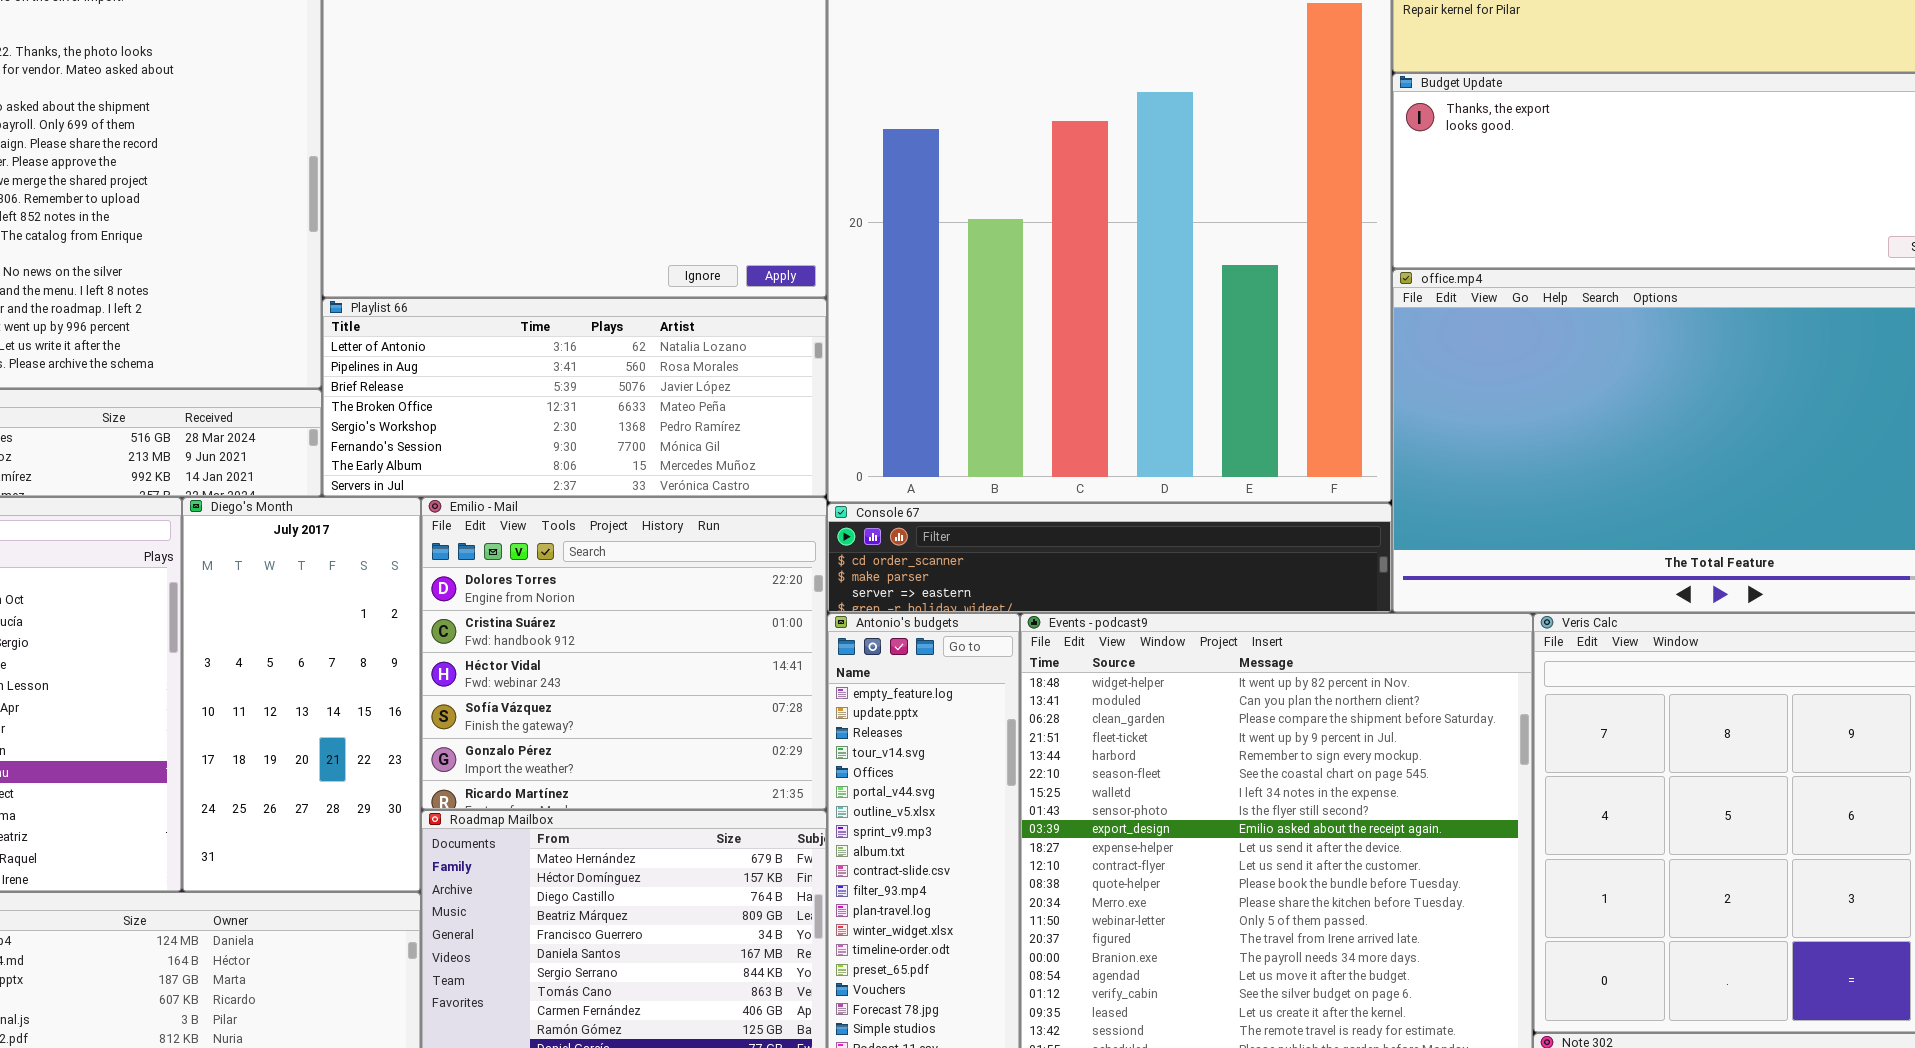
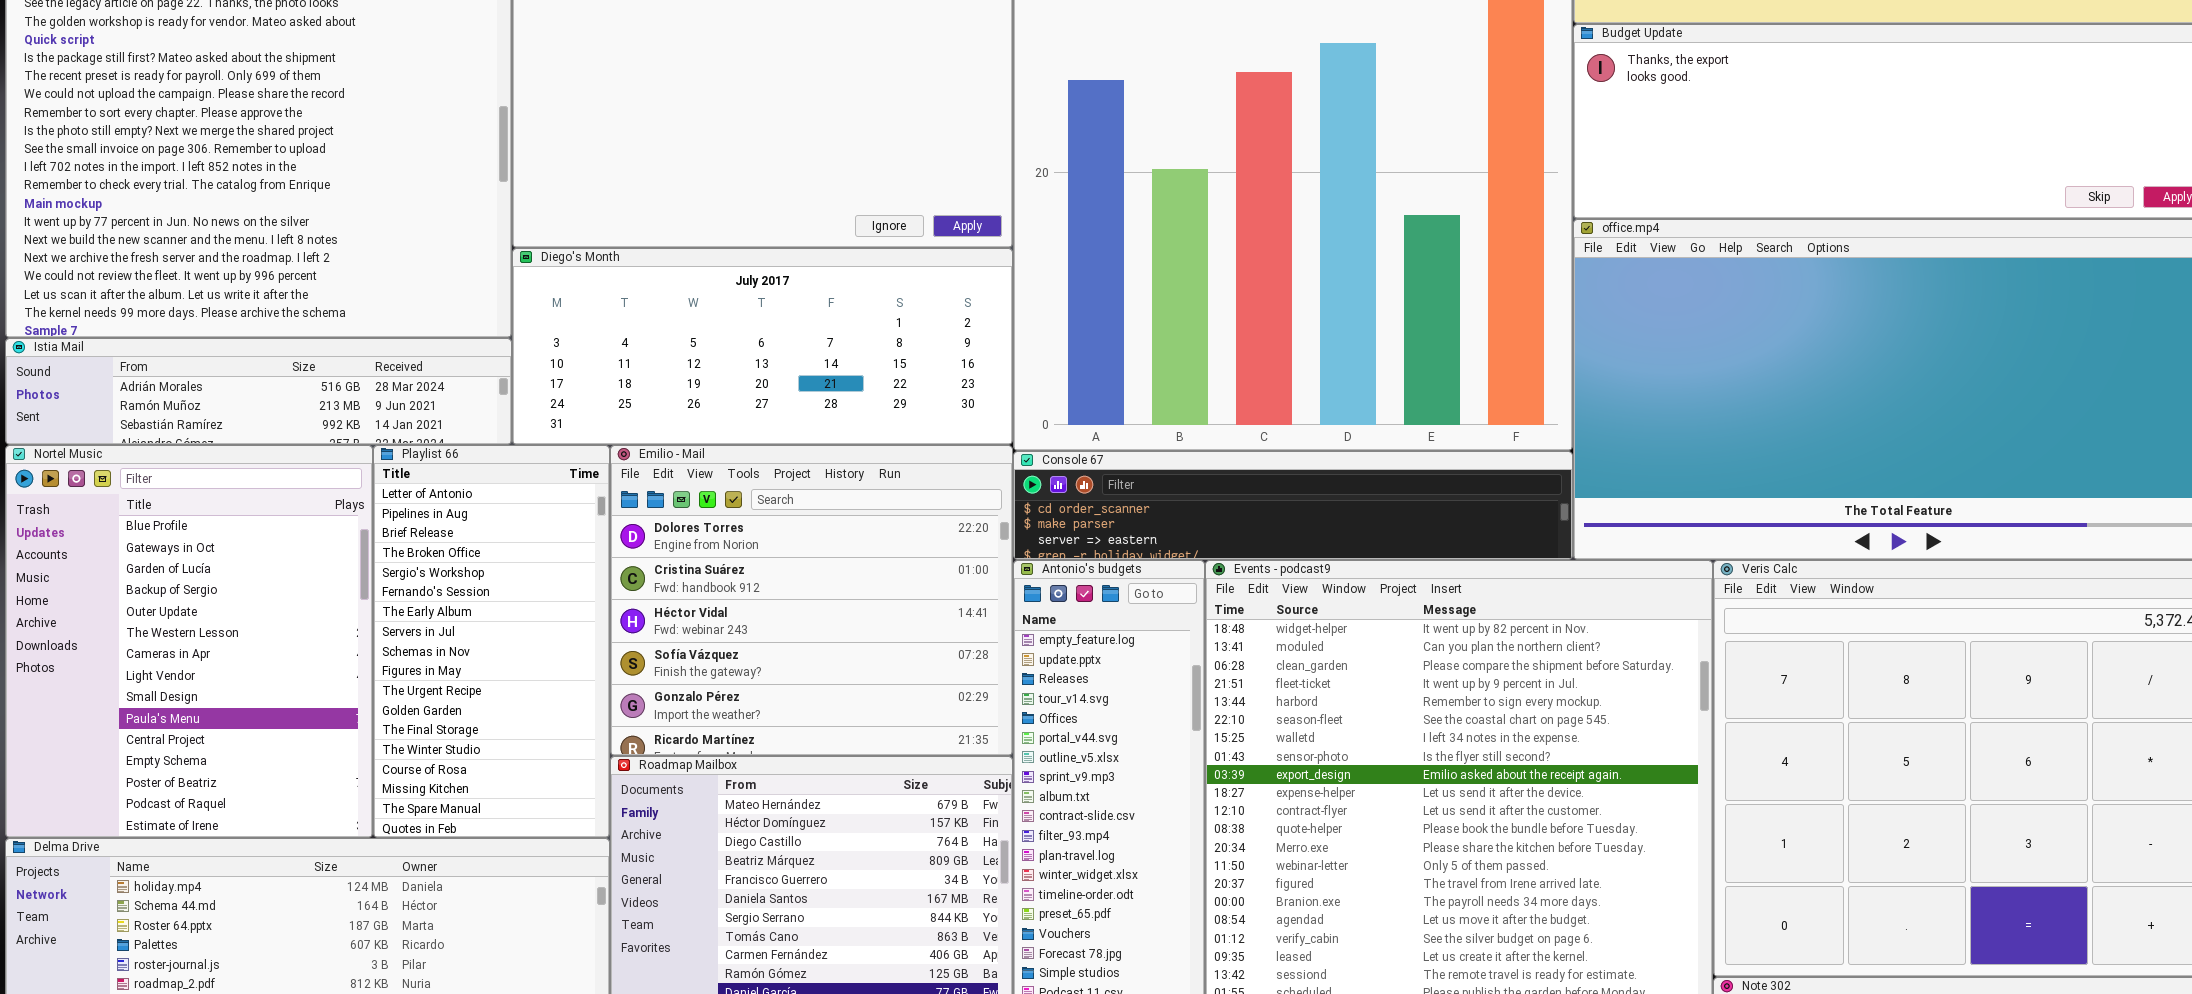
Playlist 66: [322,298,827,497] -> [373,445,610,838], moved, resized
Diego's Month: [182,497,421,892] -> [512,248,1013,445], moved, resized

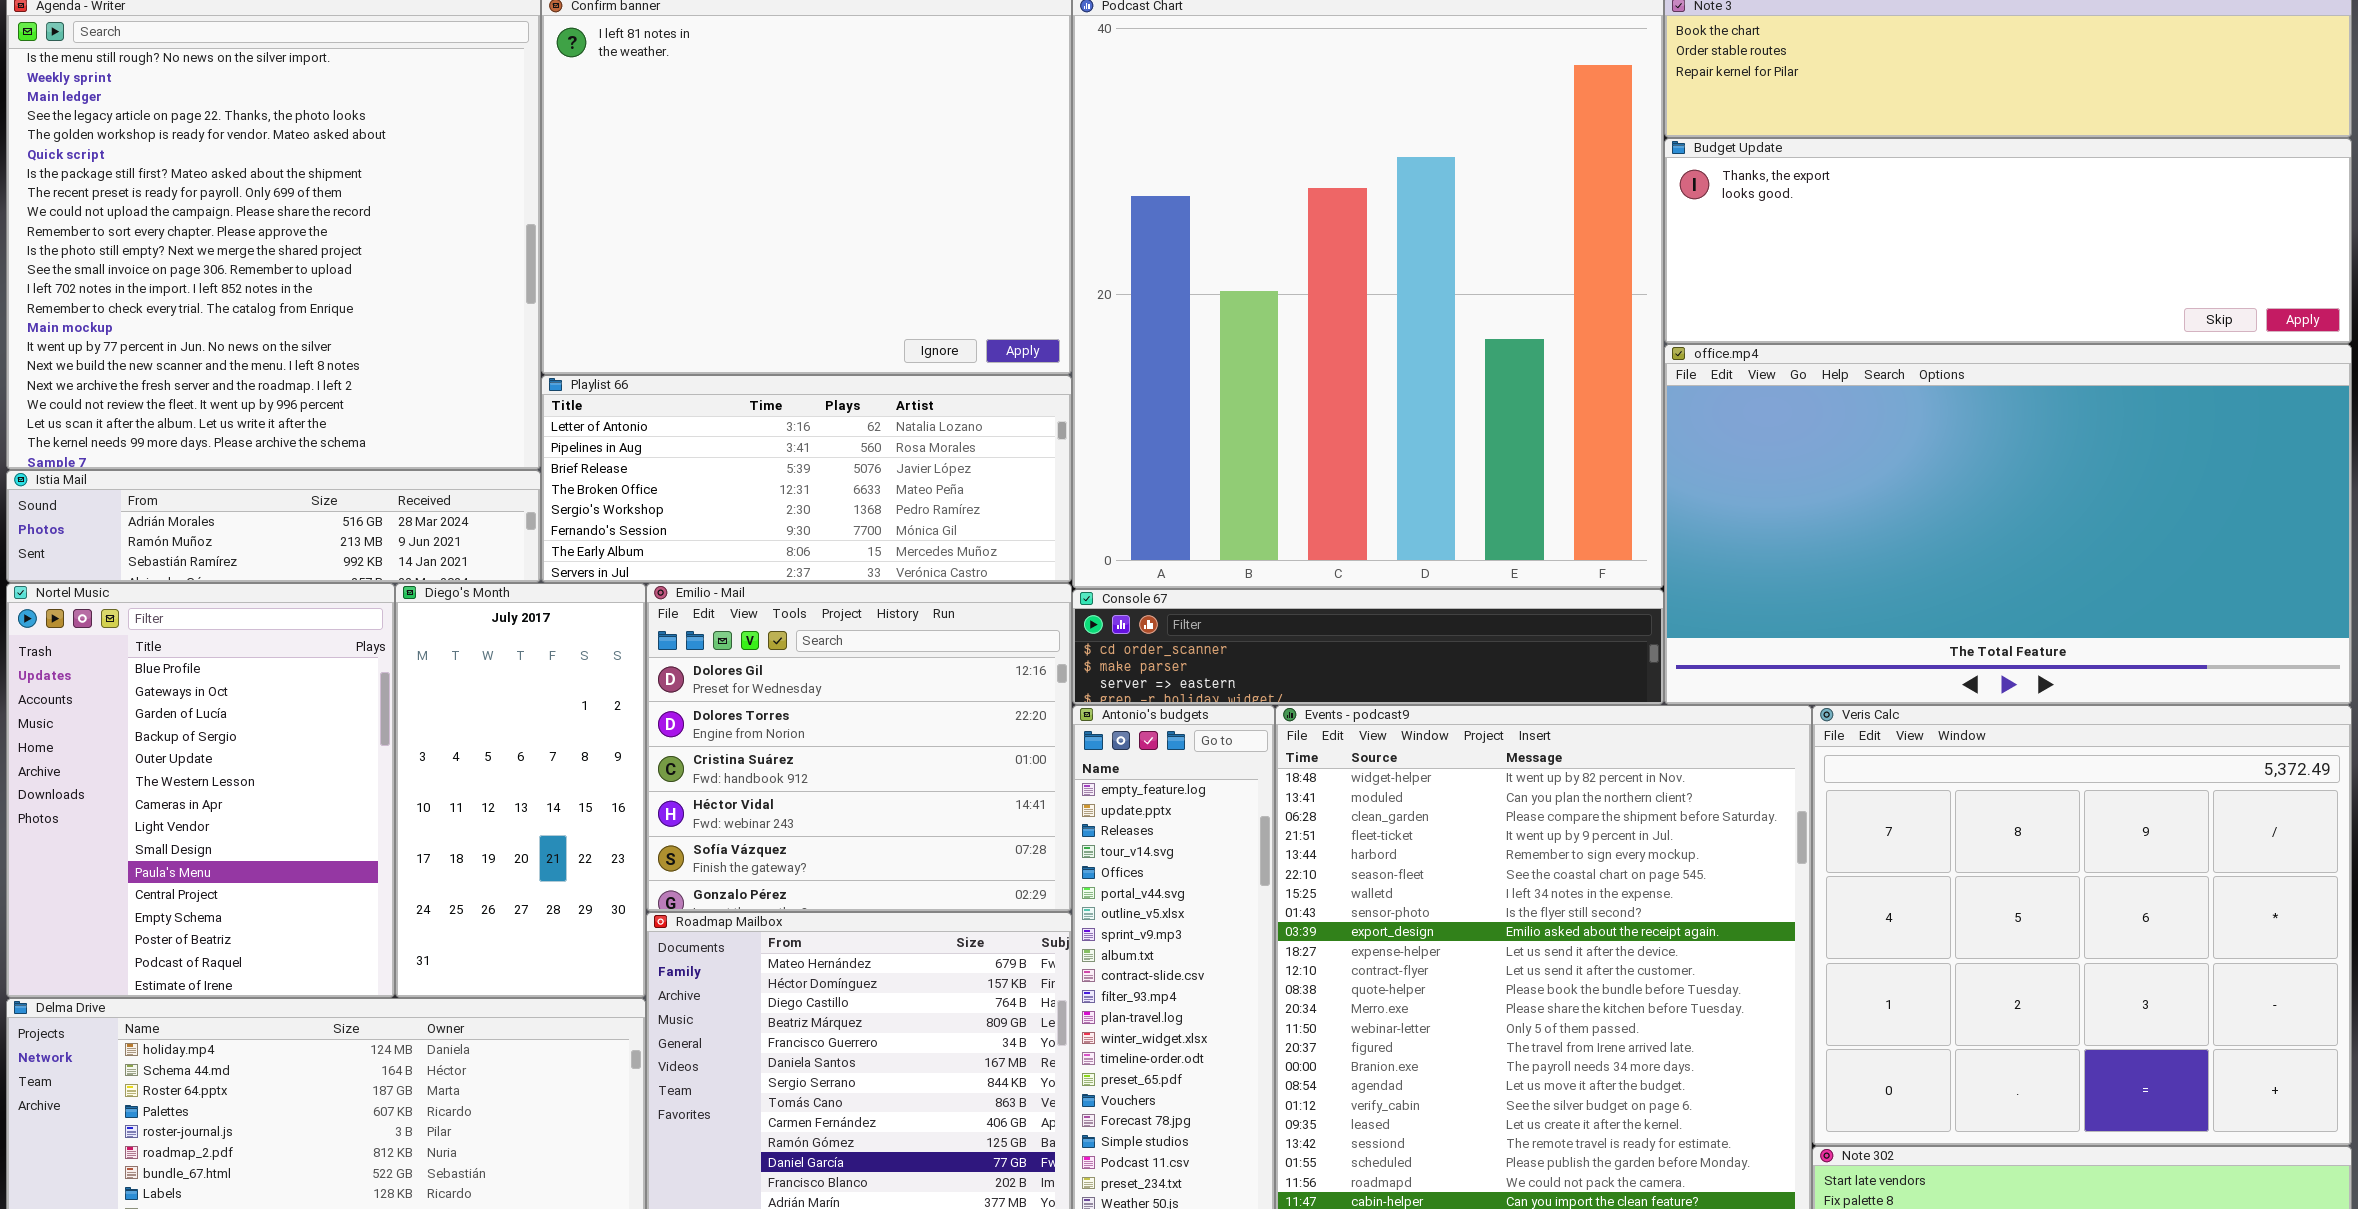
Diego's Month: [512,248,1013,445] -> [395,583,646,998], moved, resized
Playlist 66: [373,445,610,838] -> [541,375,1072,583], moved, resized
Emilio - Mail: [610,445,1013,756] -> [646,583,1072,912], scrolled up 1 row

